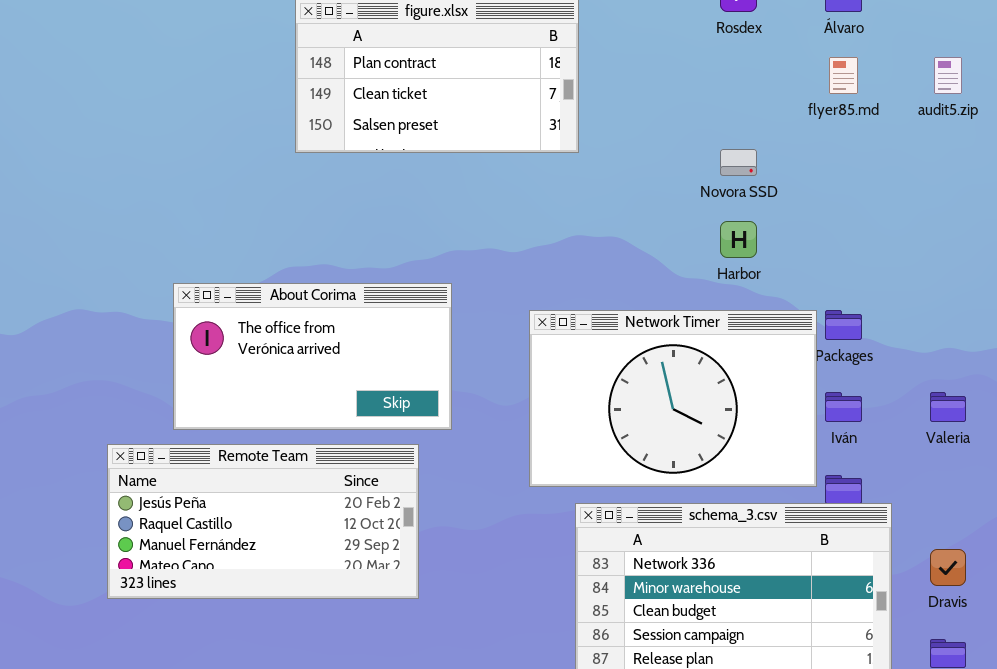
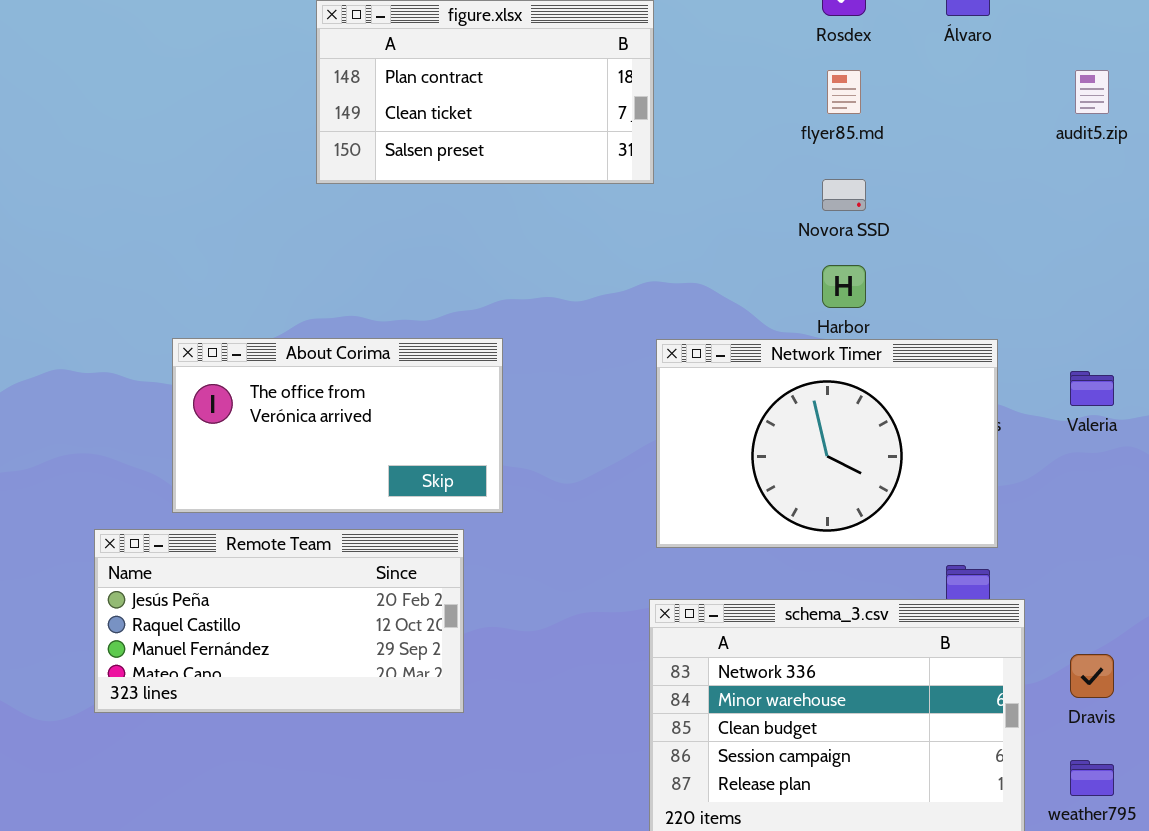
flyer85.md: [829,57,858,94] -> [827,70,861,114], moved
Network Timer: [529,310,817,487] -> [656,339,998,548], moved
Valeria: [930,392,966,422] -> [1070,371,1114,406], moved

